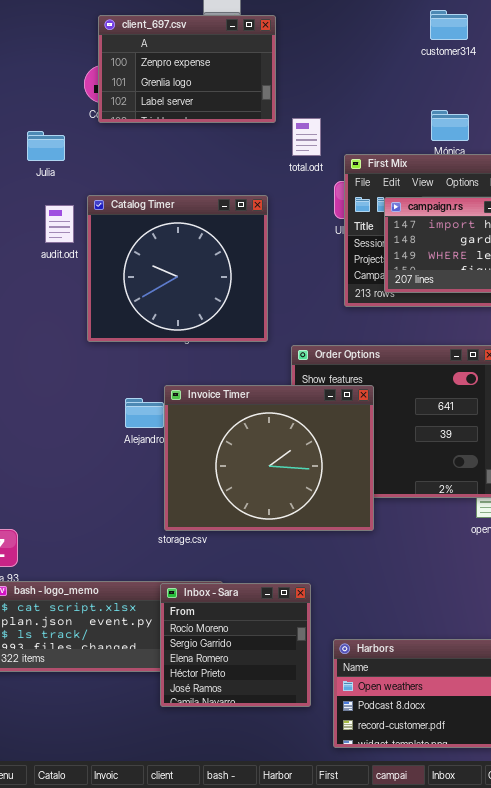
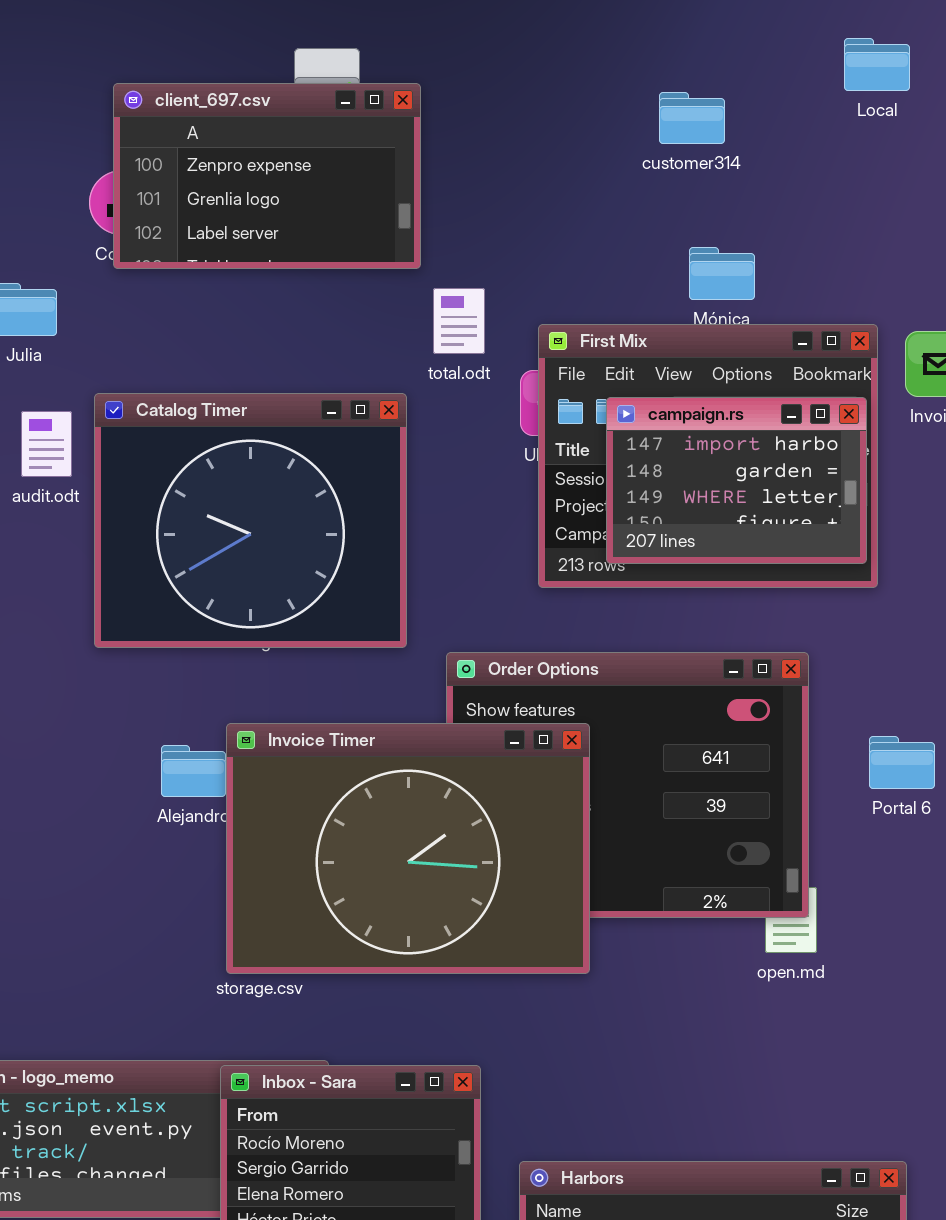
customer314: [430,10,468,40] -> [659,92,725,144], moved
total.odt: [292,118,321,156] -> [433,288,485,354], moved

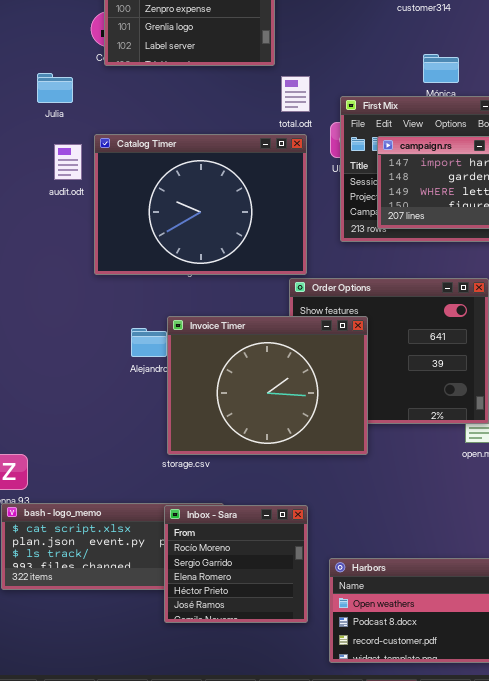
Catalog Timer: [94,393,407,648] -> [94,134,307,275], resized

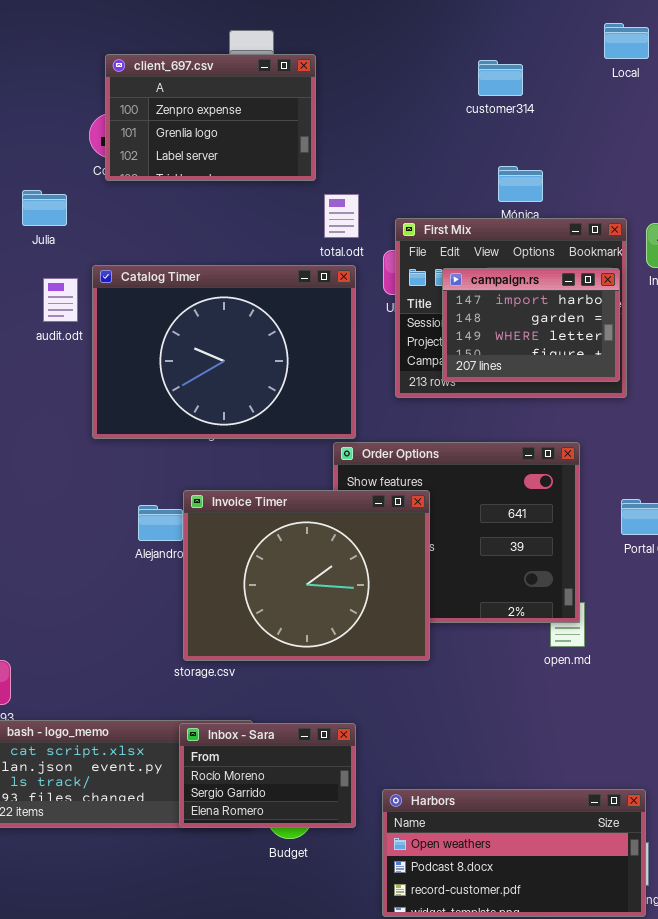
Inbox - Sara: [164,505,308,623] -> [179,723,356,828], resized

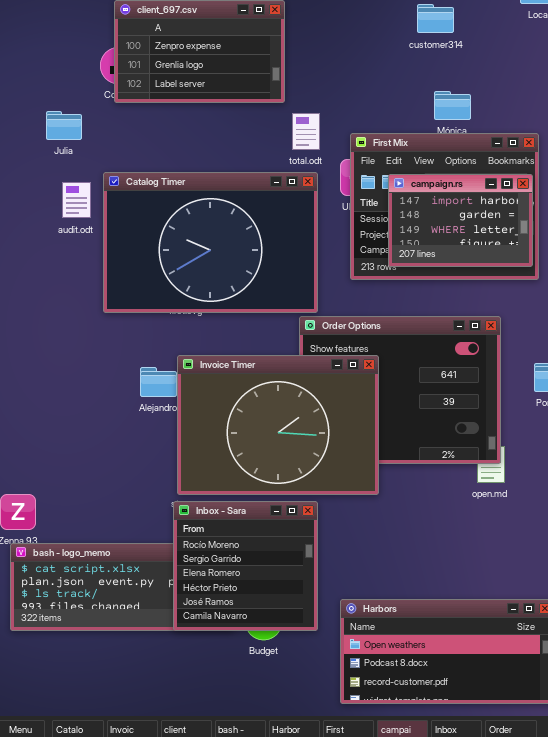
Inbox - Sara: [179,723,356,828] -> [173,501,318,631], resized

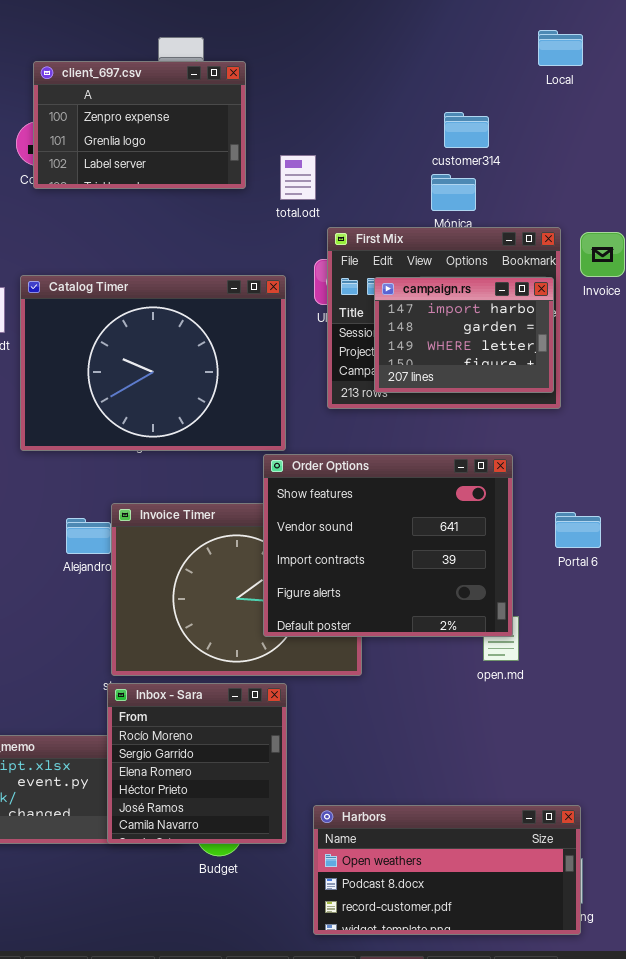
customer314: [417,4,454,33] -> [444,112,489,148], moved
total.odt: [292,113,320,150] -> [280,155,316,200], moved
Order Options: [299,316,501,464] -> [263,454,513,637], raised

